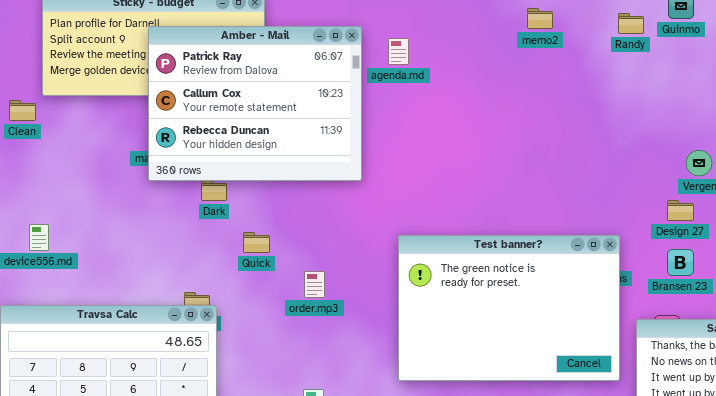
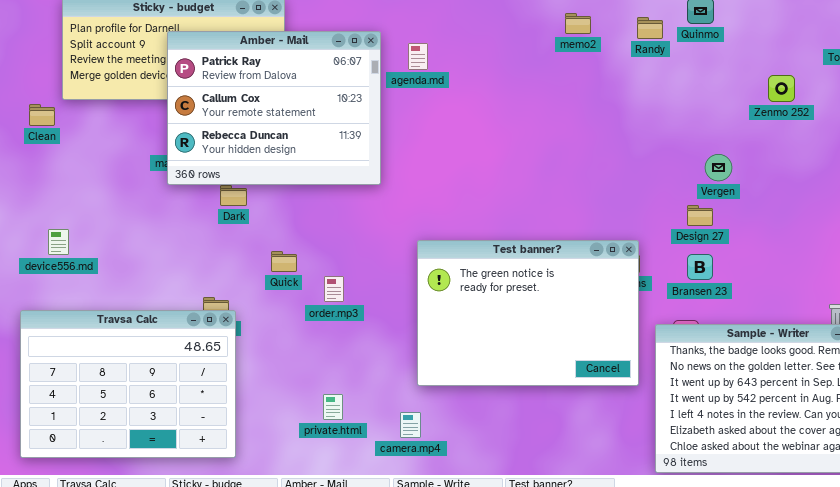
memo2: [527,8,553,29] -> [565,13,591,34], moved
Quick: [243,232,270,253] -> [271,251,297,272], moved

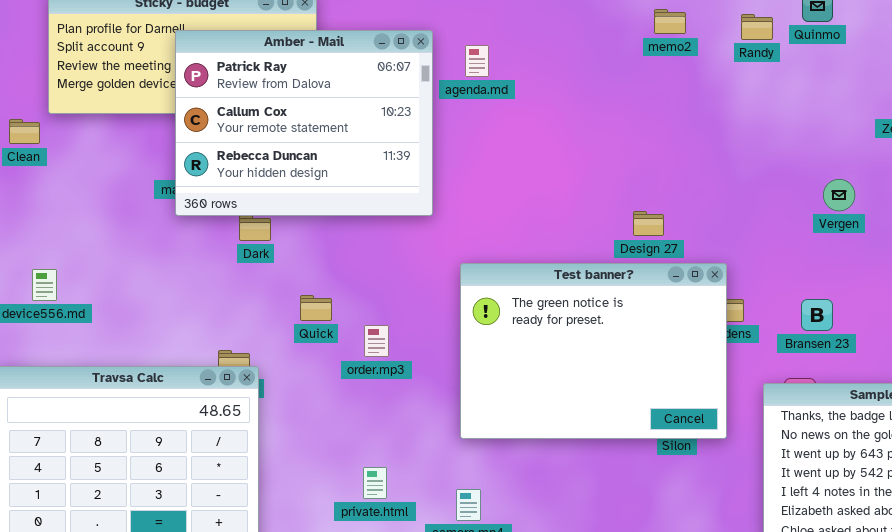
Design 27: [687,205,713,226] -> [633,211,664,236], moved
Test banner?: [417,240,639,386] -> [460,263,727,439], moved

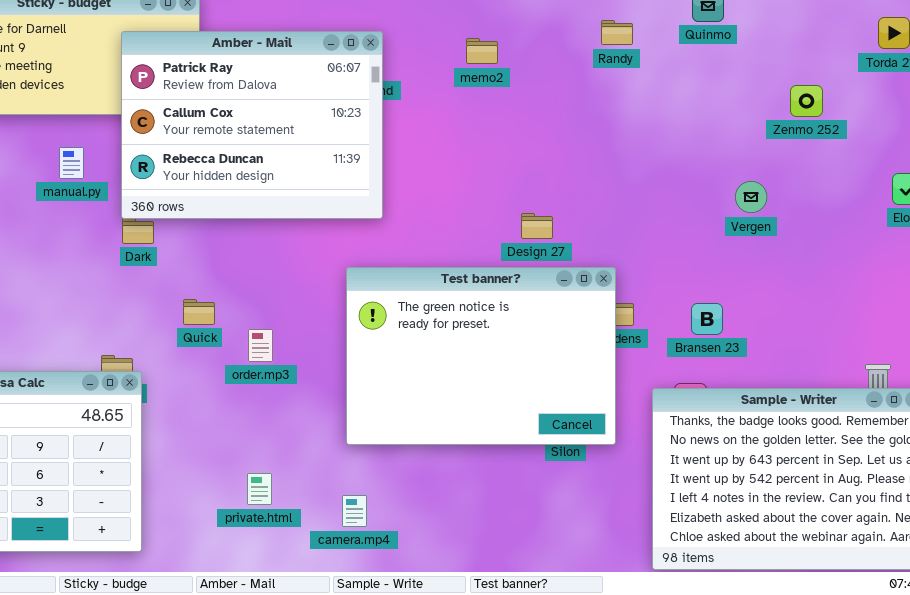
memo2: [654,9,686,34] -> [466,38,498,64], moved
Randy: [741,14,773,40] -> [601,20,633,45], moved
Amber - Mail: [175,30,433,216] -> [121,31,383,219], moved
Vergen: [823,179,855,211] -> [735,181,767,213], moved

